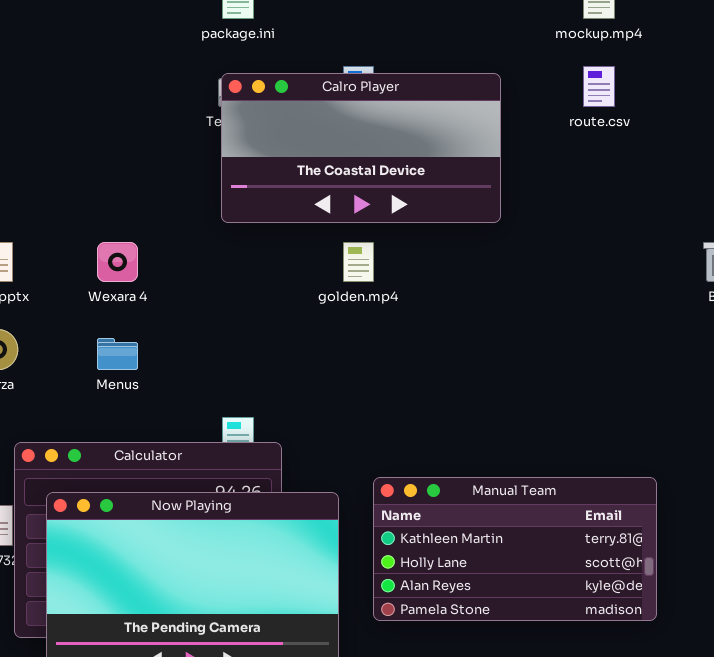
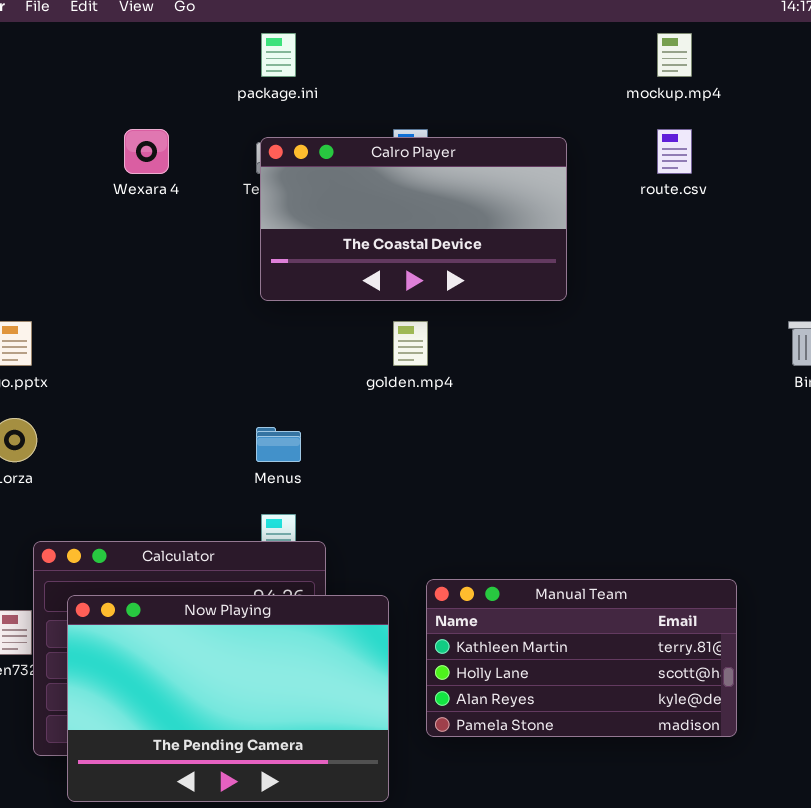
Wexara 4: [97,242,138,282] -> [124,129,169,174], moved
Menus: [97,338,138,370] -> [256,427,301,462], moved

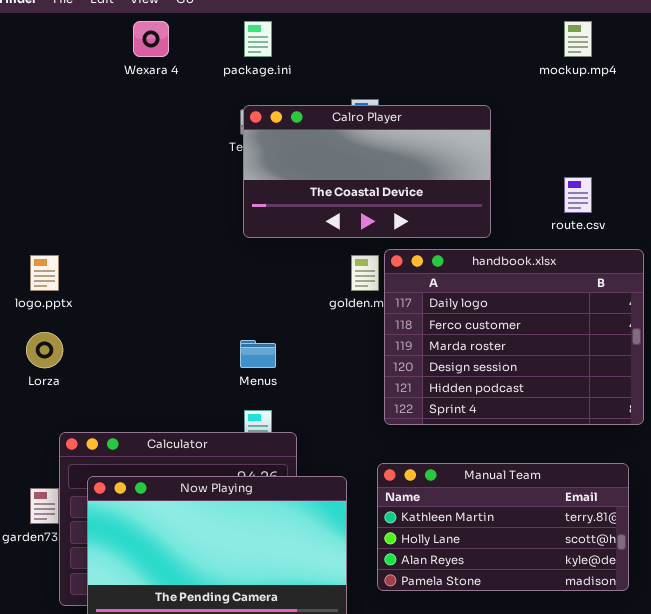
Wexara 4: [124,129,169,174] -> [133,21,169,57], moved
route.csv: [657,129,692,174] -> [564,177,592,213], moved
handbook.xlsx: none -> [384,249,644,425], opened

